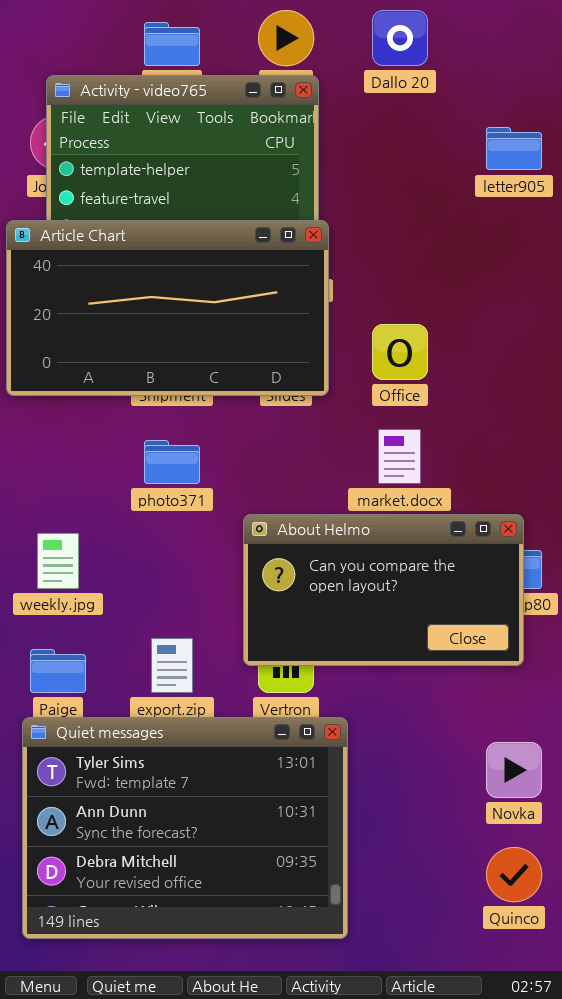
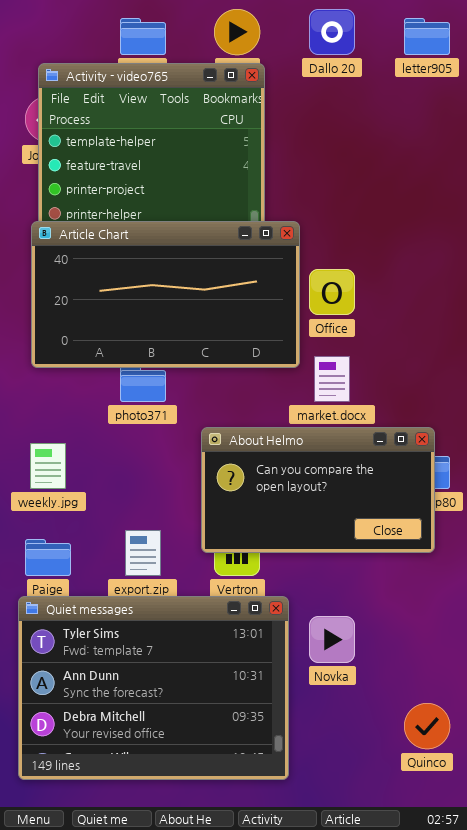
letter905: [486,127,542,170] -> [404,18,450,55], moved
Article Chart: [6,220,329,396] -> [31,221,300,368], moved
Novka: [486,742,542,798] -> [309,616,355,663], moved

